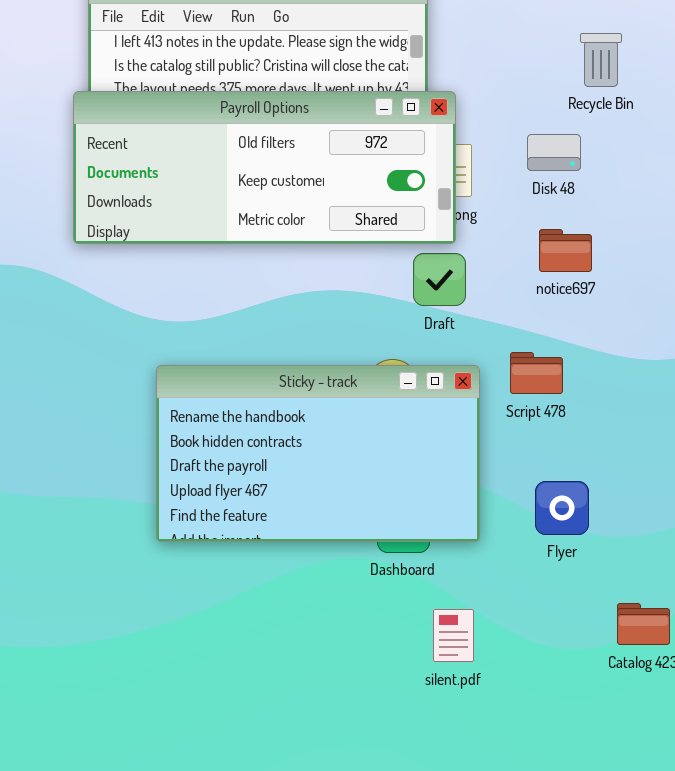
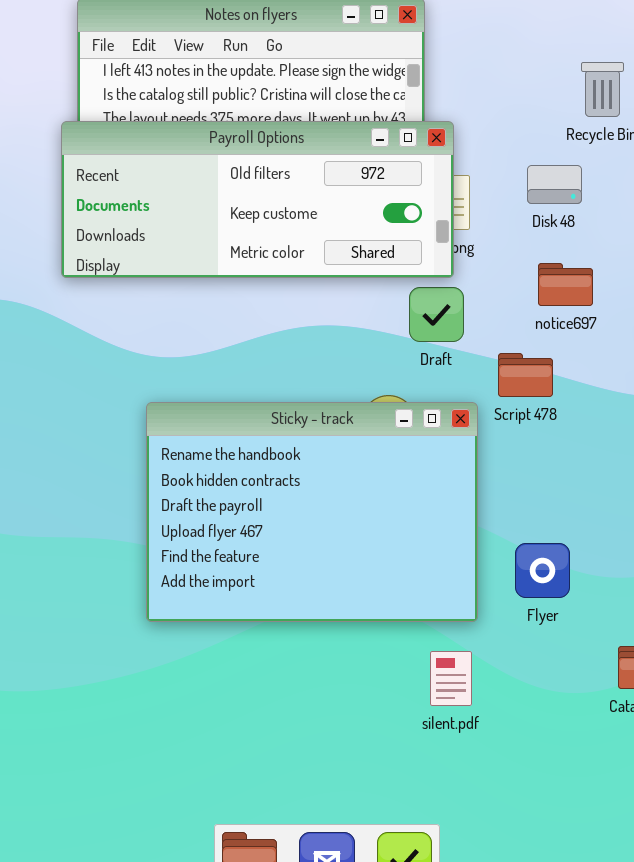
Script 478: [510,352,563,394] -> [498,353,553,397], moved
Sticky - track: [156,365,480,542] -> [146,402,478,622], resized
Flyer: [535,481,589,535] -> [515,543,570,598], moved

